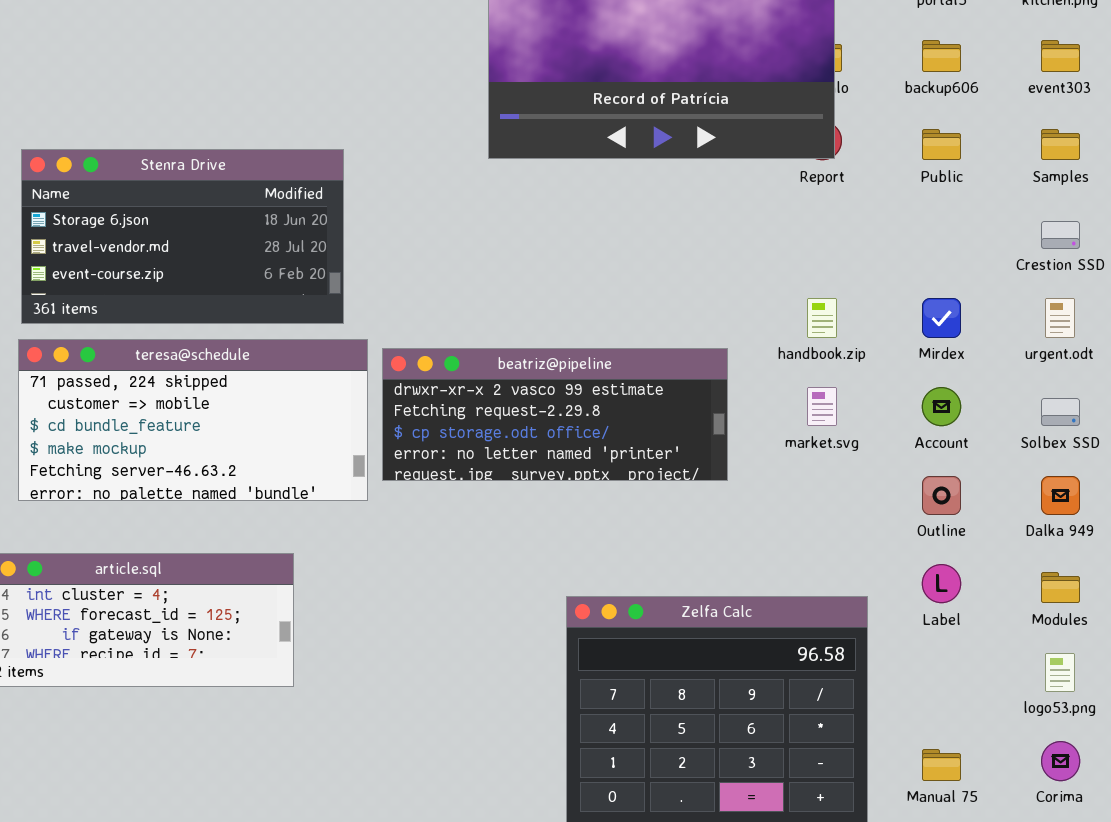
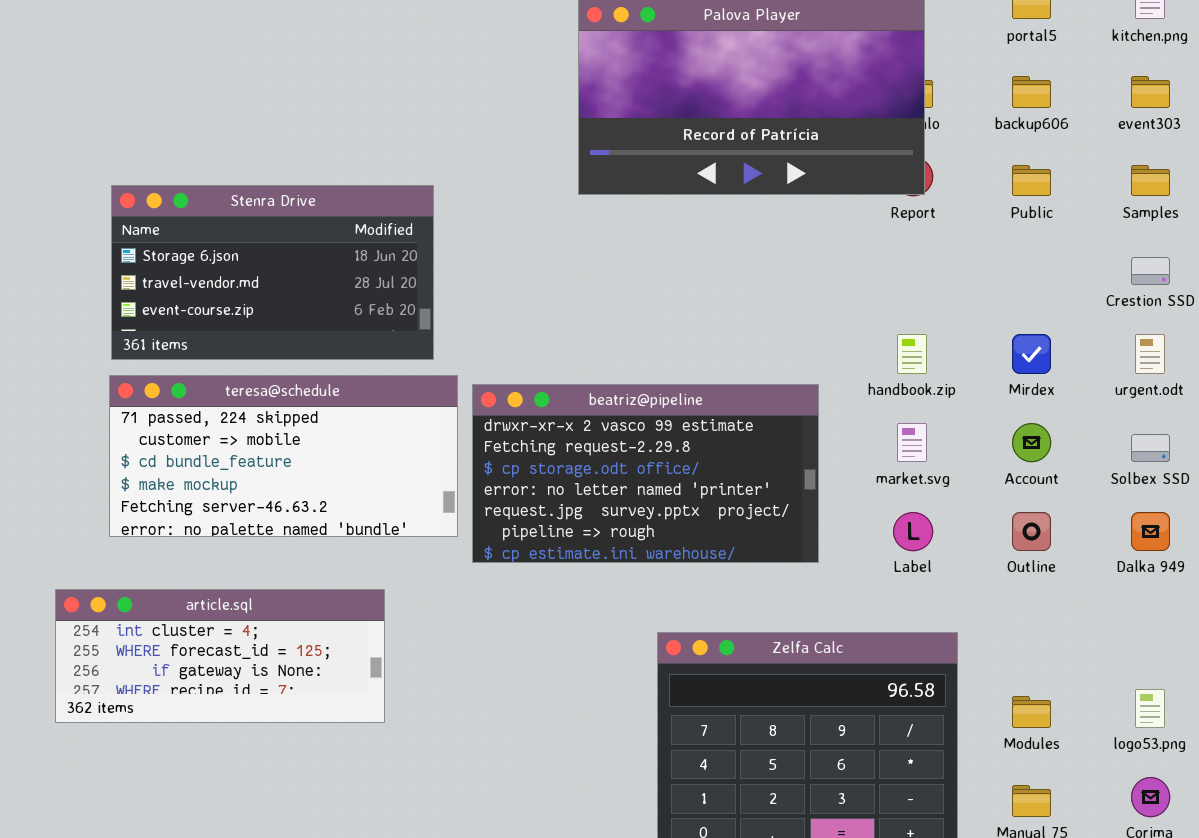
beatriz@pipeline: [382,348,728,481] -> [472,384,819,563], resized
Label: [922,564,961,603] -> [893,512,933,551], moved
Modules: [1041,572,1080,603] -> [1012,696,1051,728], moved

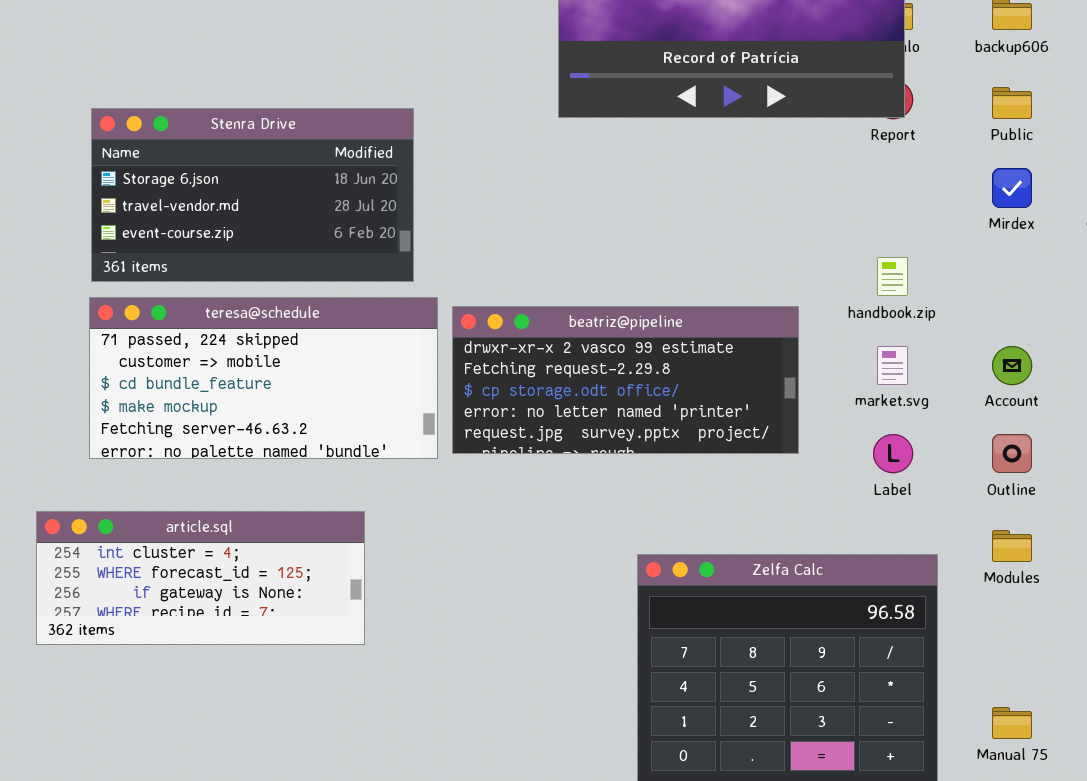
Mirdex: [1012,334,1051,374] -> [992,168,1032,208], moved
beatriz@pipeline: [472,384,819,563] -> [452,306,799,454], resized
Modules: [1012,696,1051,728] -> [992,530,1032,562], moved

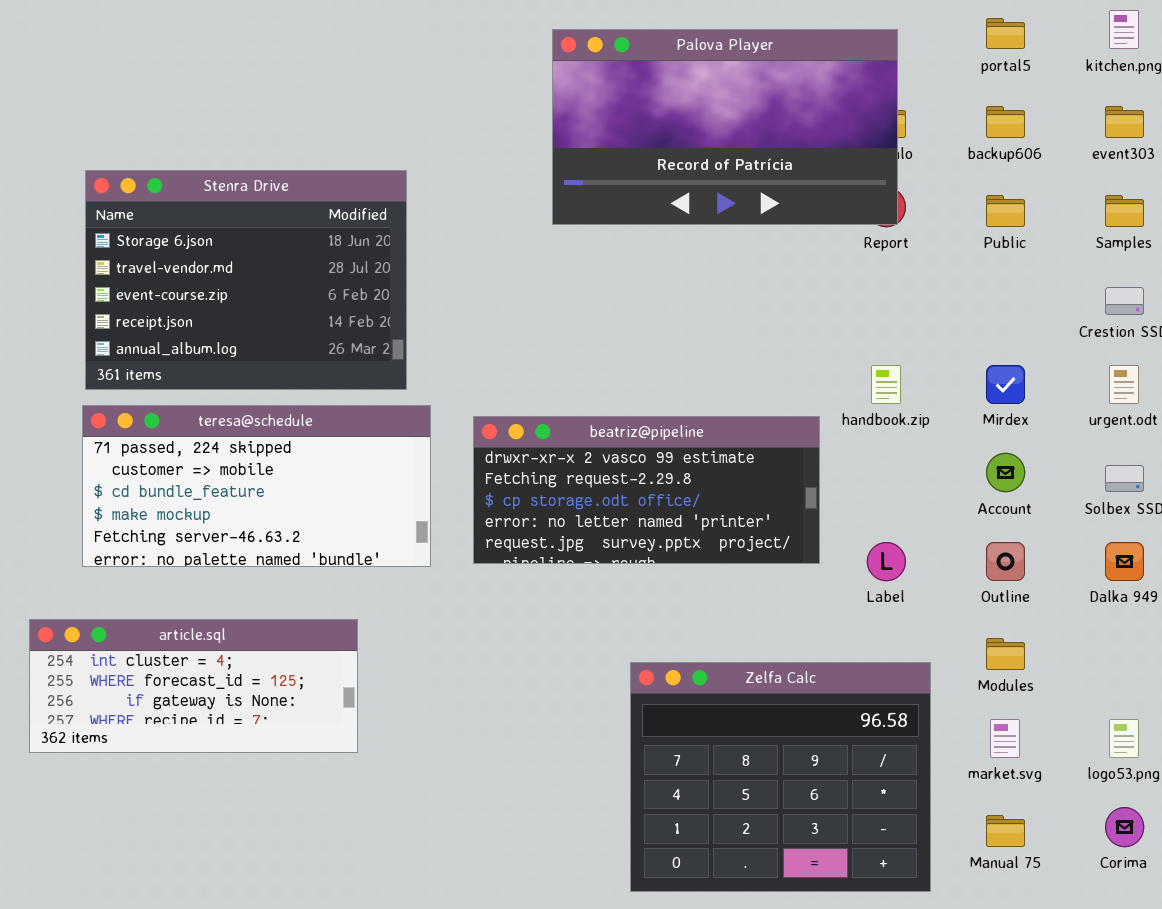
Stenra Drive: [91,108,414,282] -> [85,170,407,390], resized
Mirdex: [992,168,1032,208] -> [986,365,1025,404], moved
beatriz@pipeline: [452,306,799,454] -> [473,416,820,564], moved
market.svg: [877,346,908,385] -> [990,719,1020,758], moved

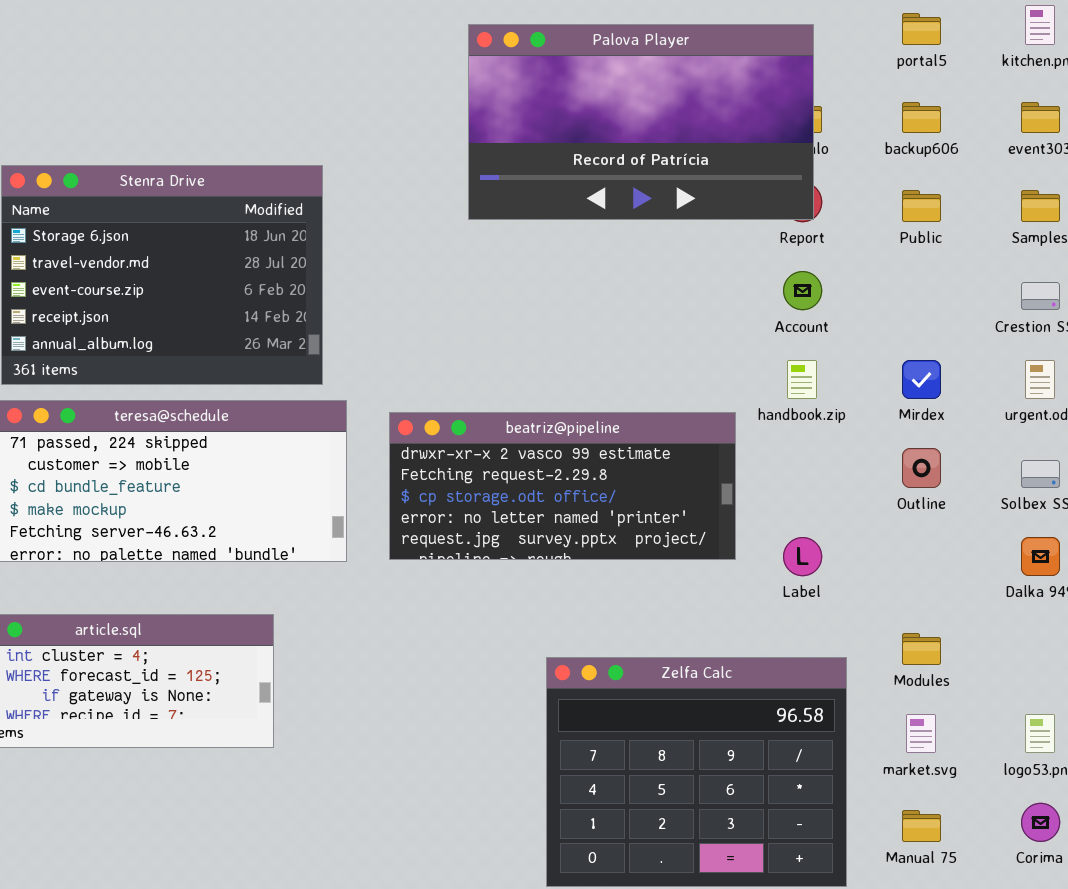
Account: [986,453,1025,492] -> [783,271,822,310], moved
Outline: [986,542,1025,581] -> [902,448,941,488], moved

